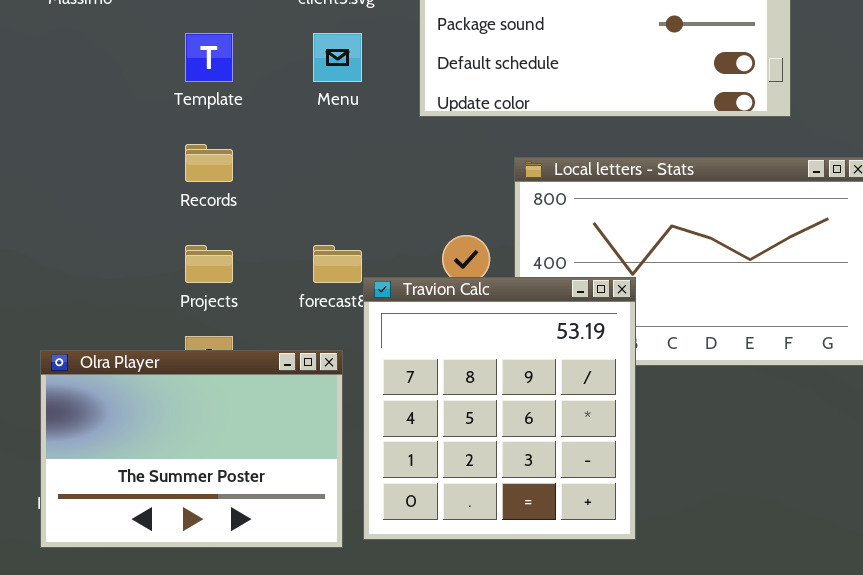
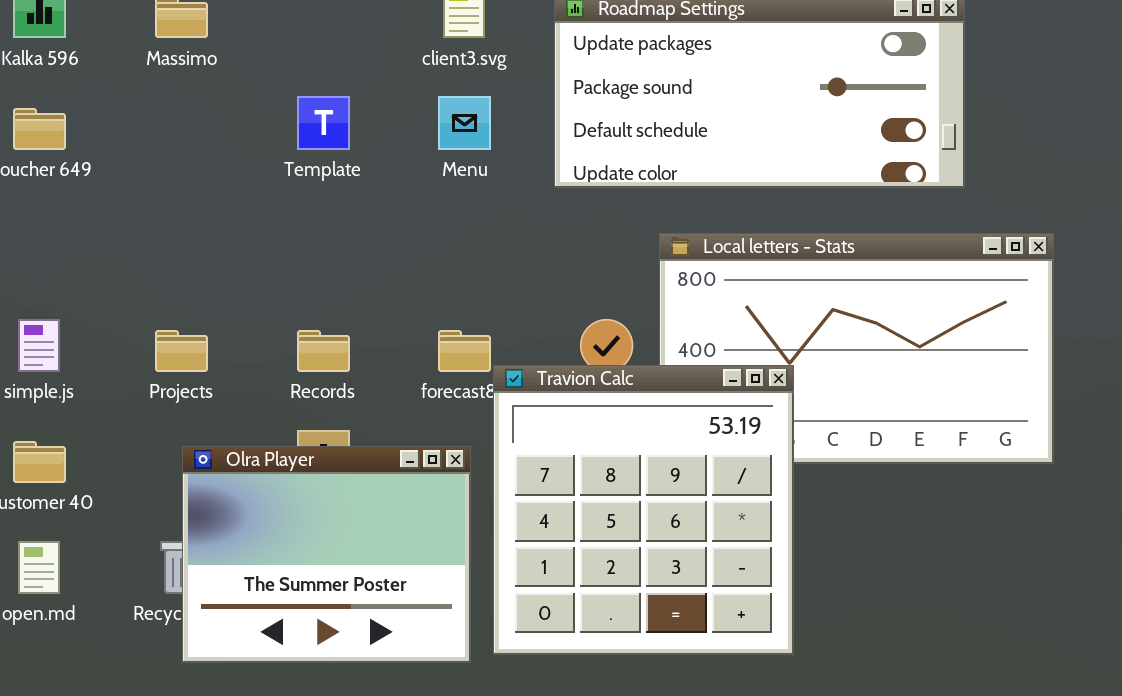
Records: [185,144,233,182] -> [297,330,350,372], moved
Projects: [185,245,233,283] -> [155,330,208,372], moved
Olra Player: [40,350,343,548] -> [182,446,471,663], resized

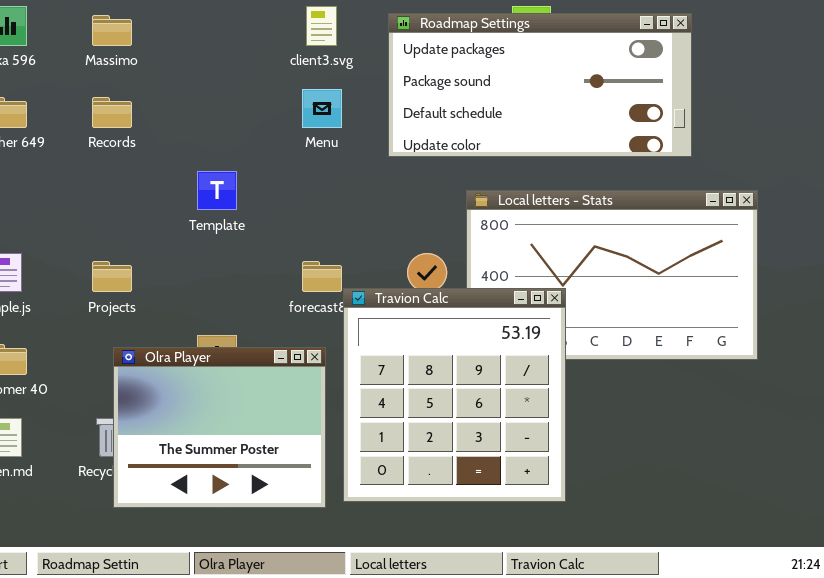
Template: [297,96,350,150] -> [197,171,237,210], moved
Records: [297,330,350,372] -> [92,97,132,128], moved

